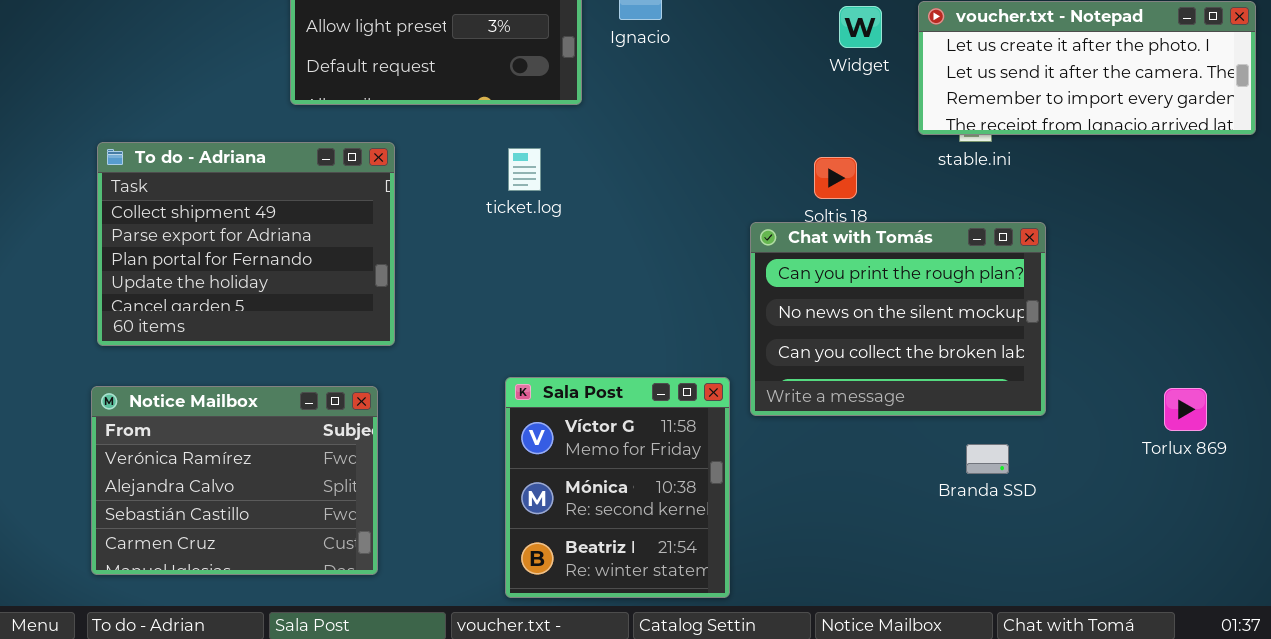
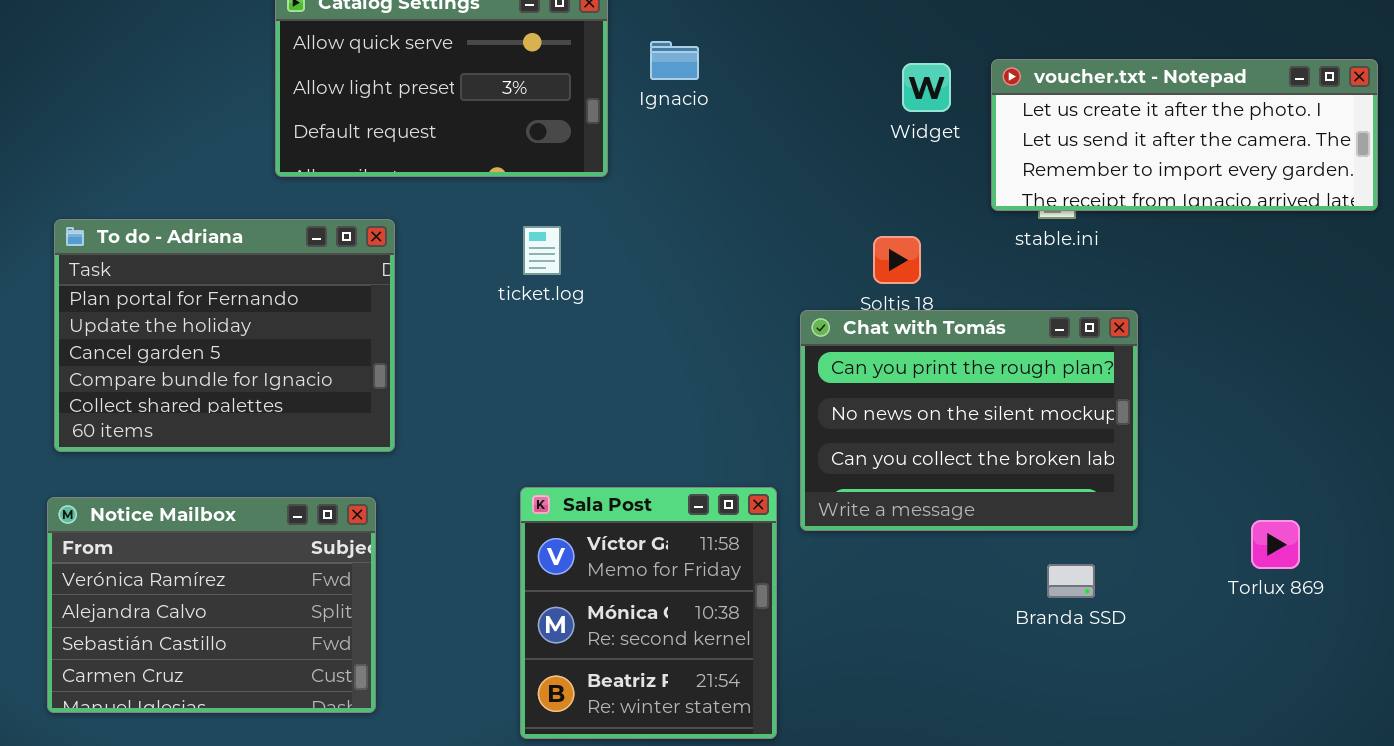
To do - Adriana: [97,142,395,346] -> [54,219,395,452], scrolled down 2 rows
Torlux 869: [1164,388,1207,431] -> [1251,520,1300,569], moved

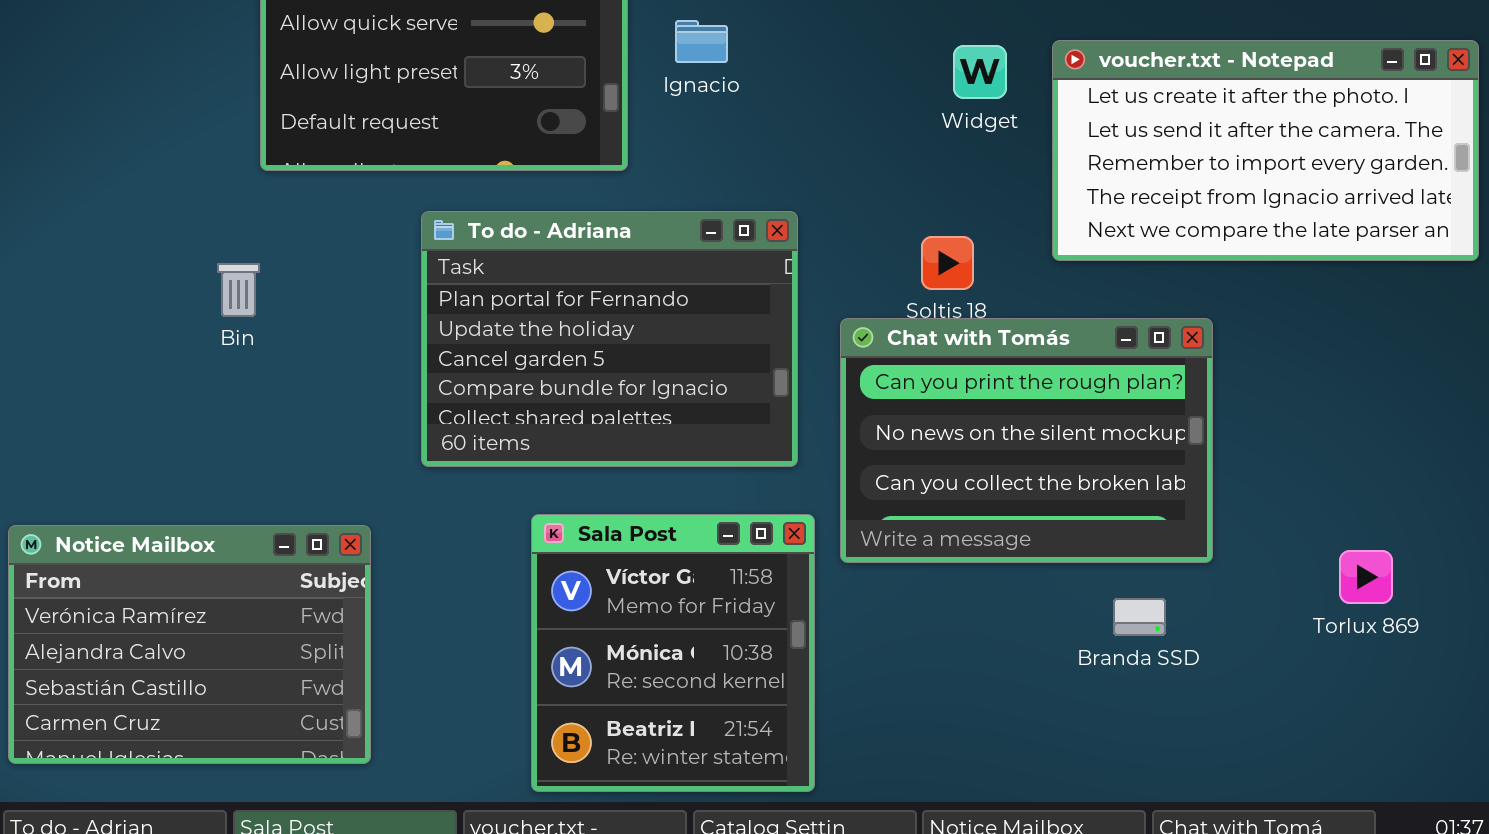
voucher.txt - Notepad: [991,59,1378,211] -> [1052,40,1479,261], resized
To do - Adriana: [54,219,395,452] -> [421,211,798,467], moved

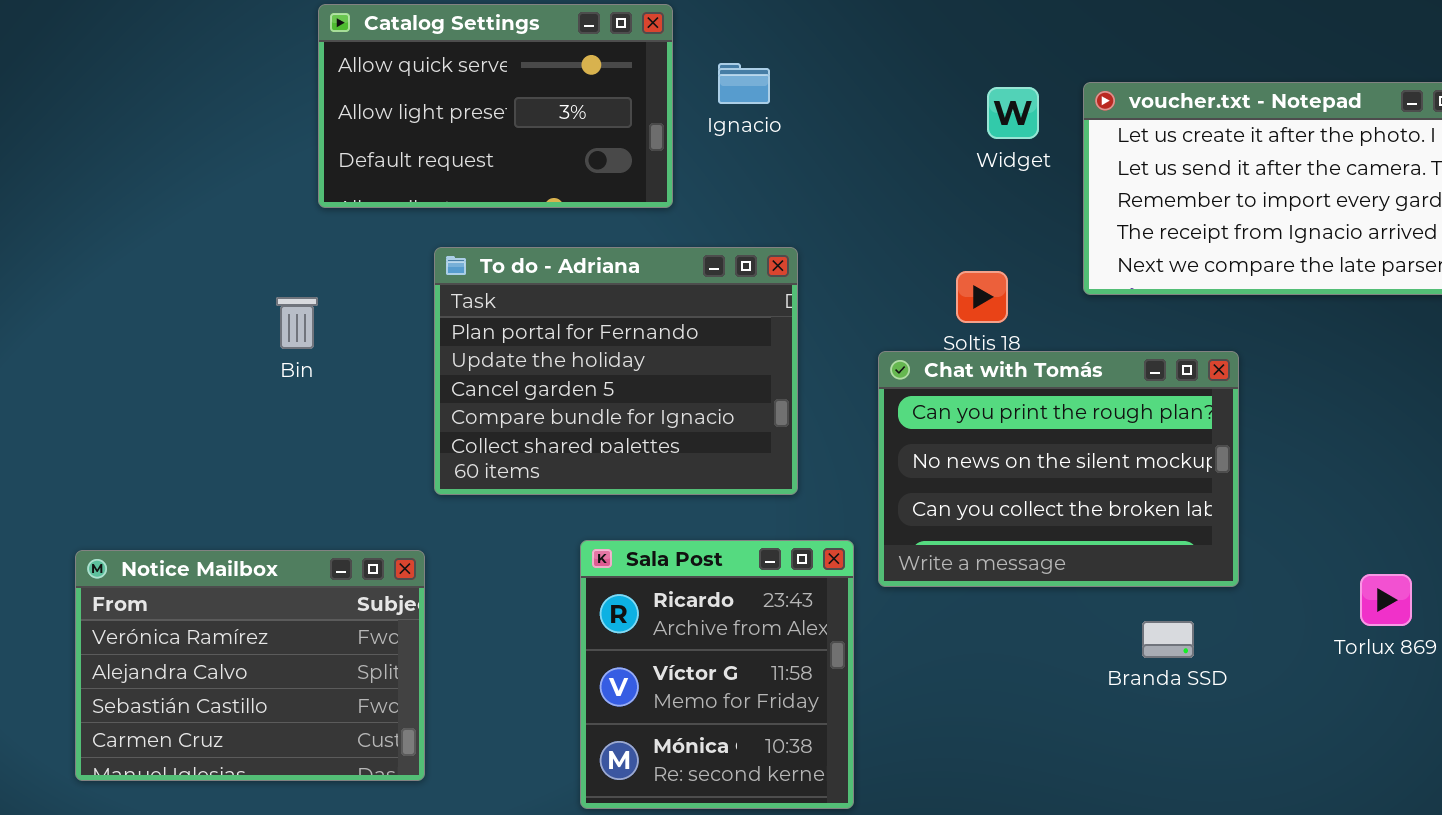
To do - Adriana: [421,211,798,467] -> [434,247,798,495], moved
Sala Post: [531,514,815,792] -> [580,540,854,809], scrolled up 1 row

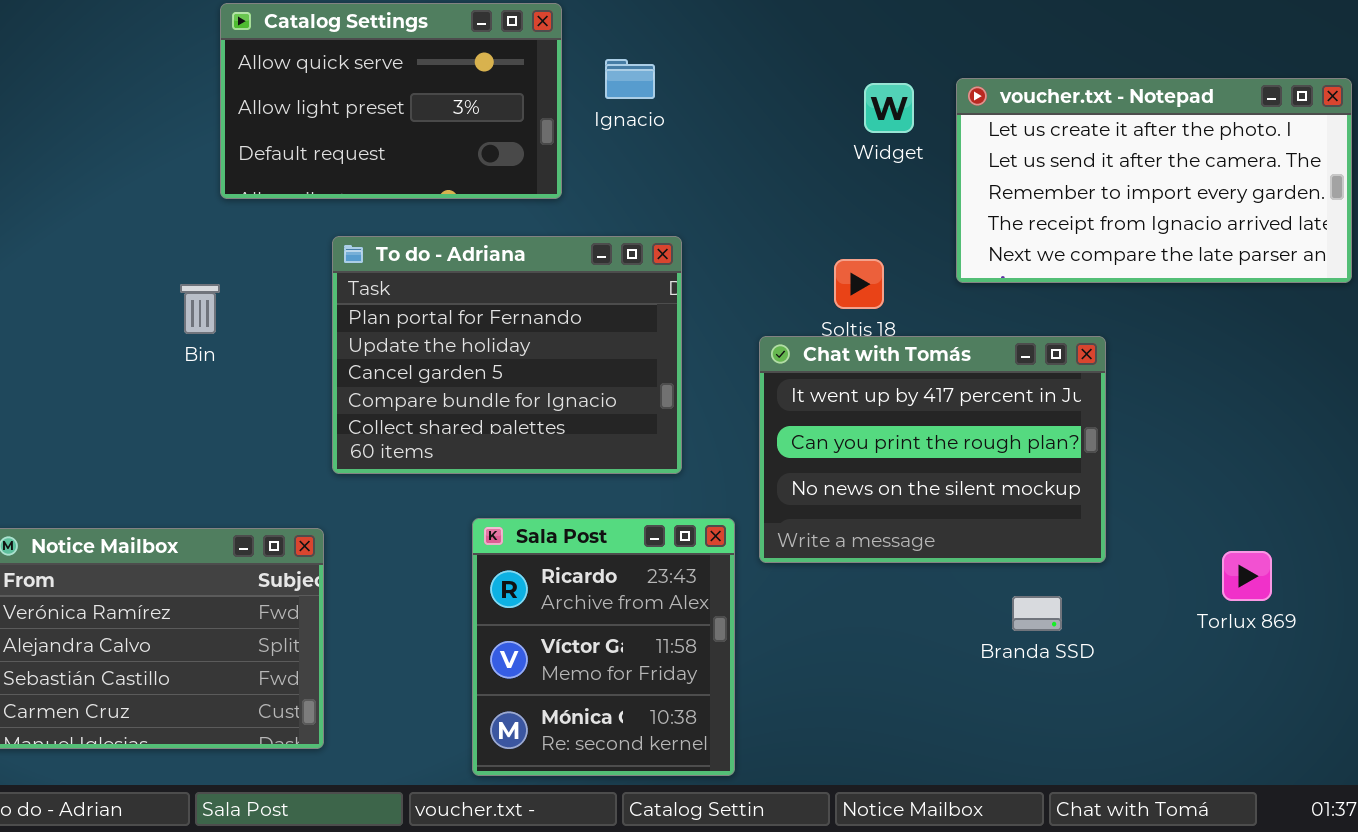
Chat with Tomás: [878,351,1239,587] -> [759,336,1106,563], scrolled up 1 row

